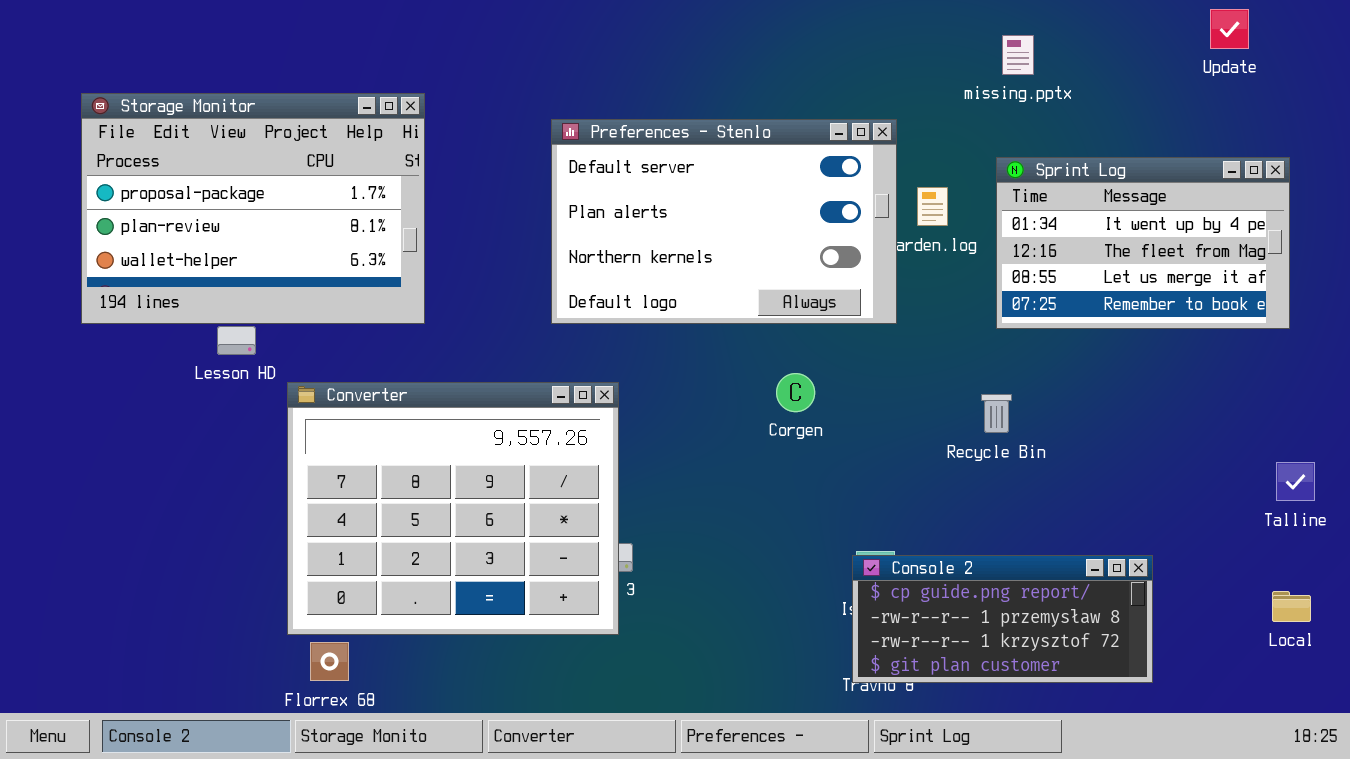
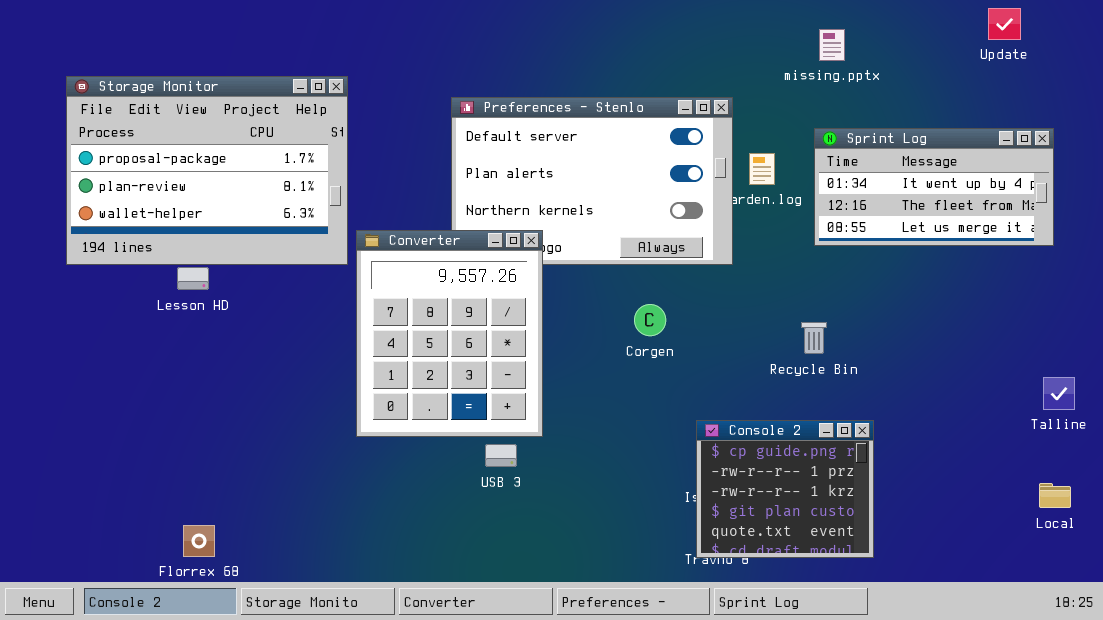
Sprint Log: [996,157,1290,329] -> [814,128,1054,246], resized
Converter: [287,382,619,635] -> [356,230,543,437], moved, resized
Console 2: [852,555,1153,683] -> [696,420,874,558], resized
Florrex 68: [310,642,349,681] -> [183,525,215,557], moved

